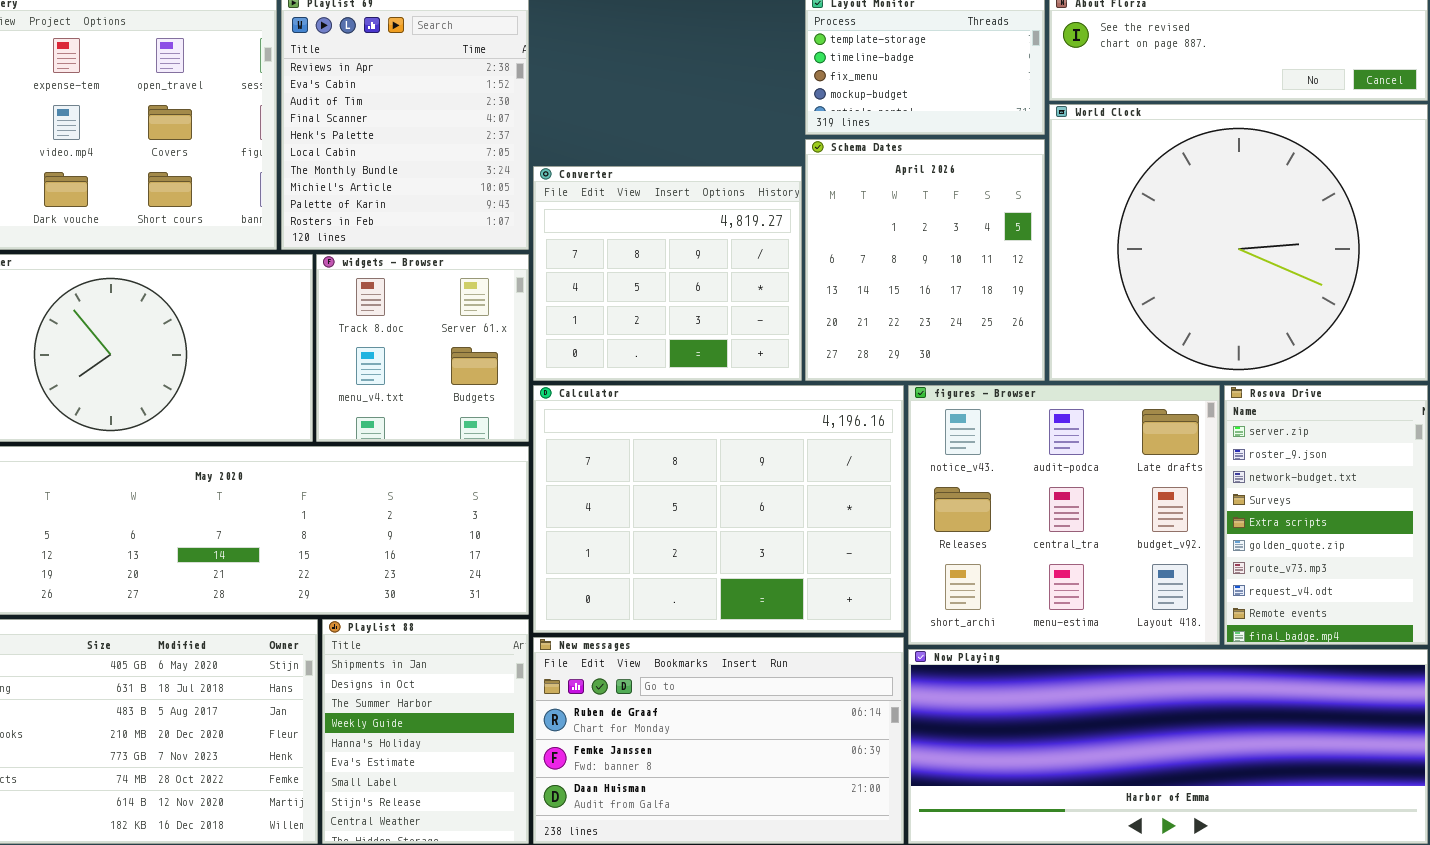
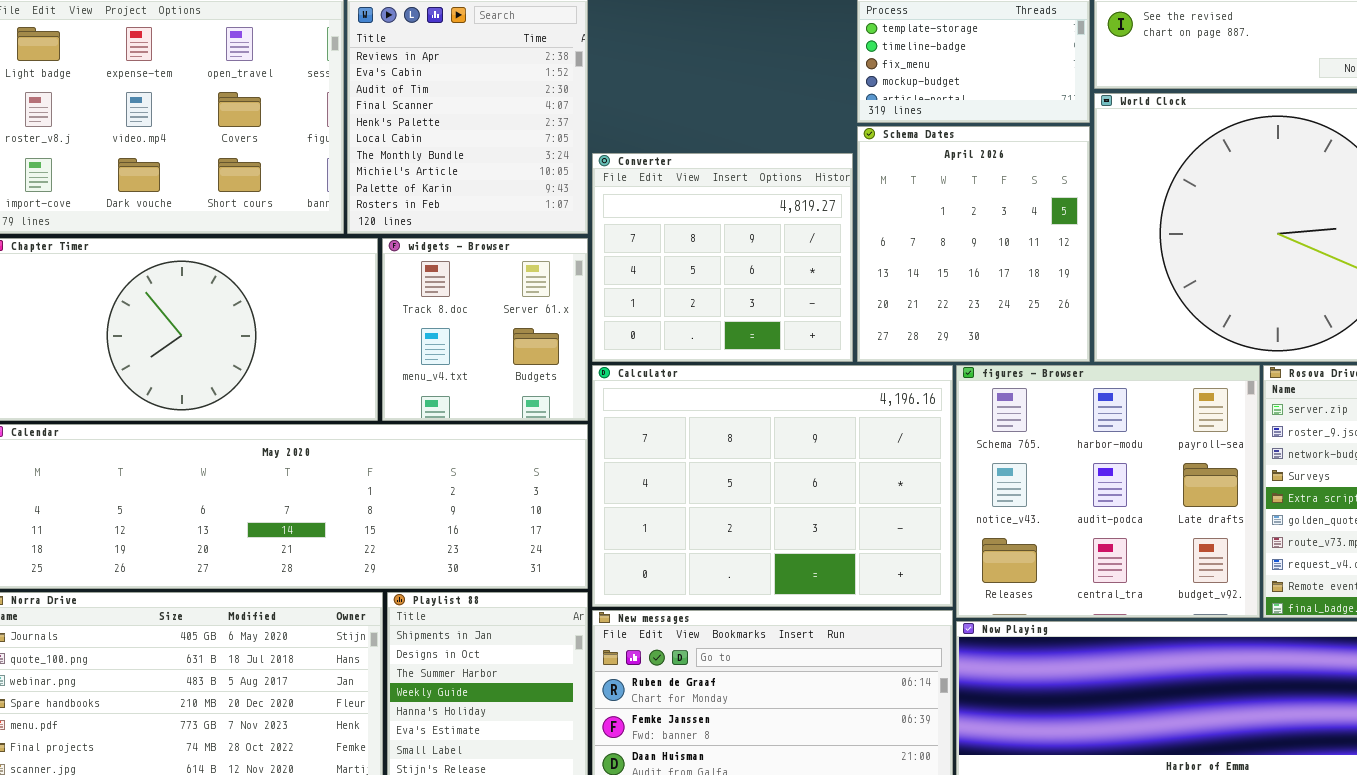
figures - Browser: [908,385,1220,645] -> [956,365,1260,618], scrolled up 1 row

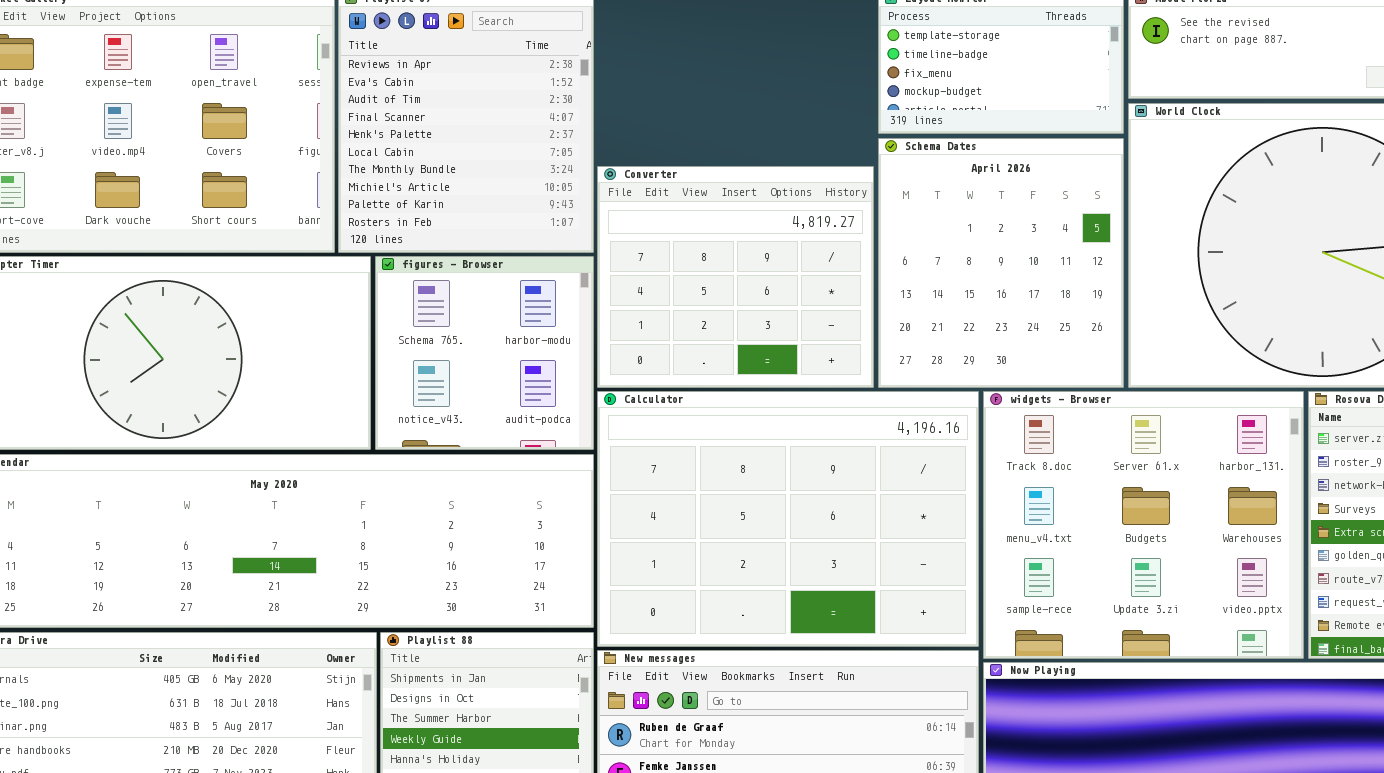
widgets - Browser: [382,238,588,421] -> [983,391,1304,659], moved, resized
figures - Browser: [956,365,1260,618] -> [375,256,594,450], moved, resized

